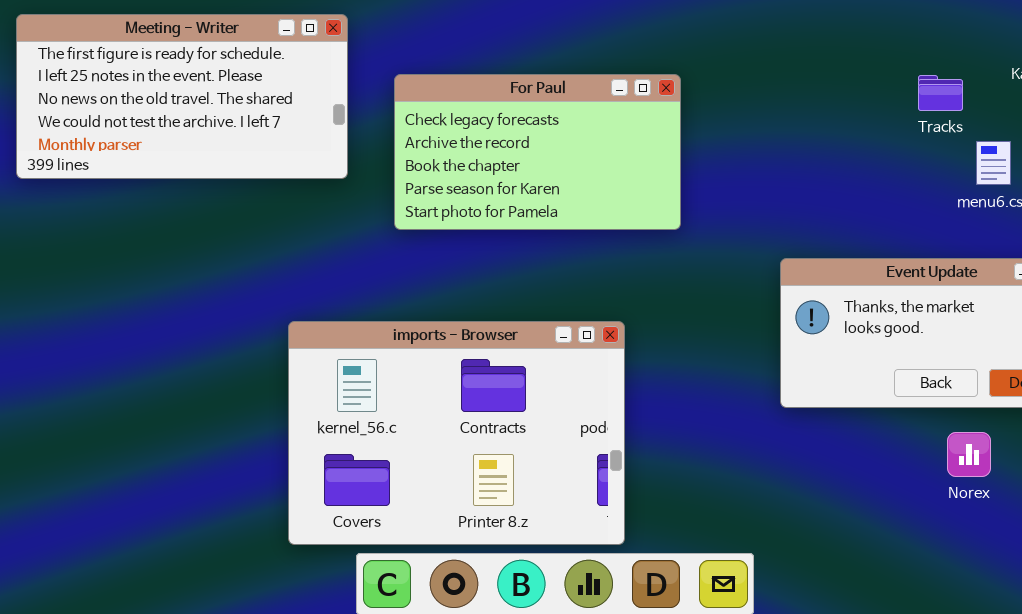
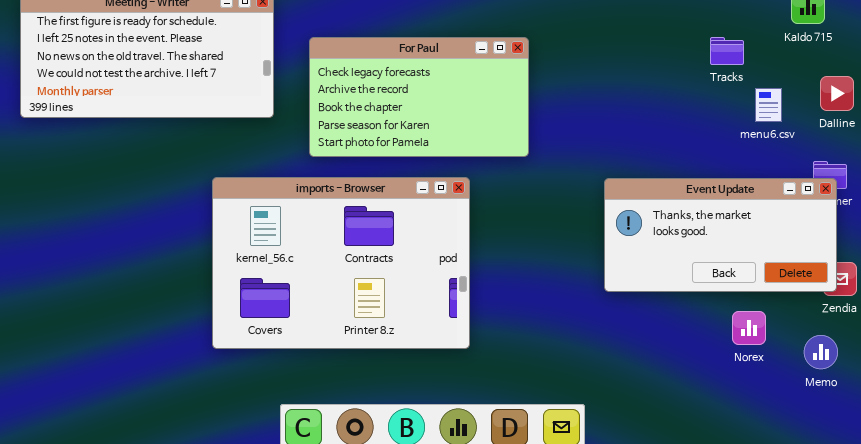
imports - Browser: [288,321,625,545] -> [212,177,470,349], moved

